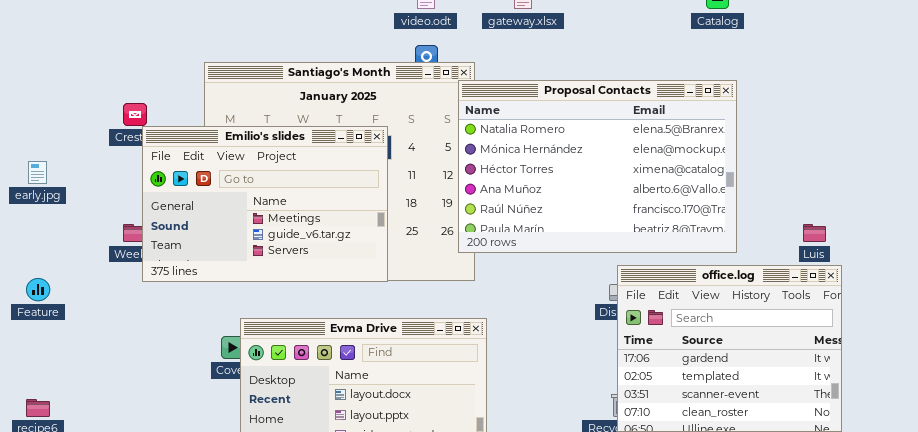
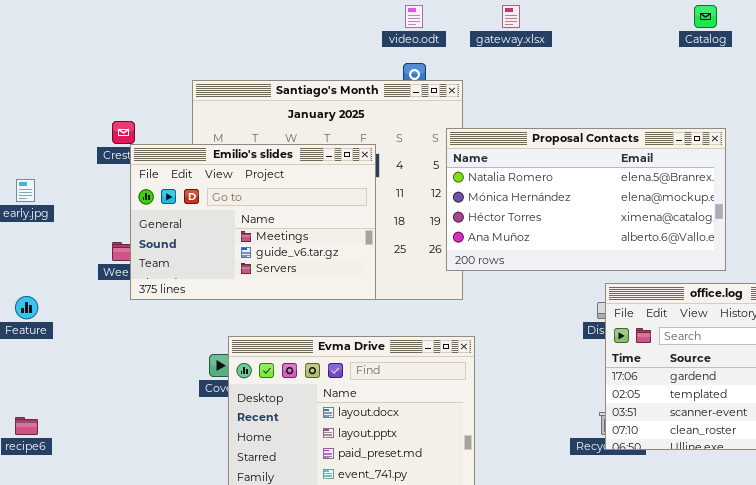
Proposal Contacts: [458,80,737,253] -> [446,128,726,271], resized

